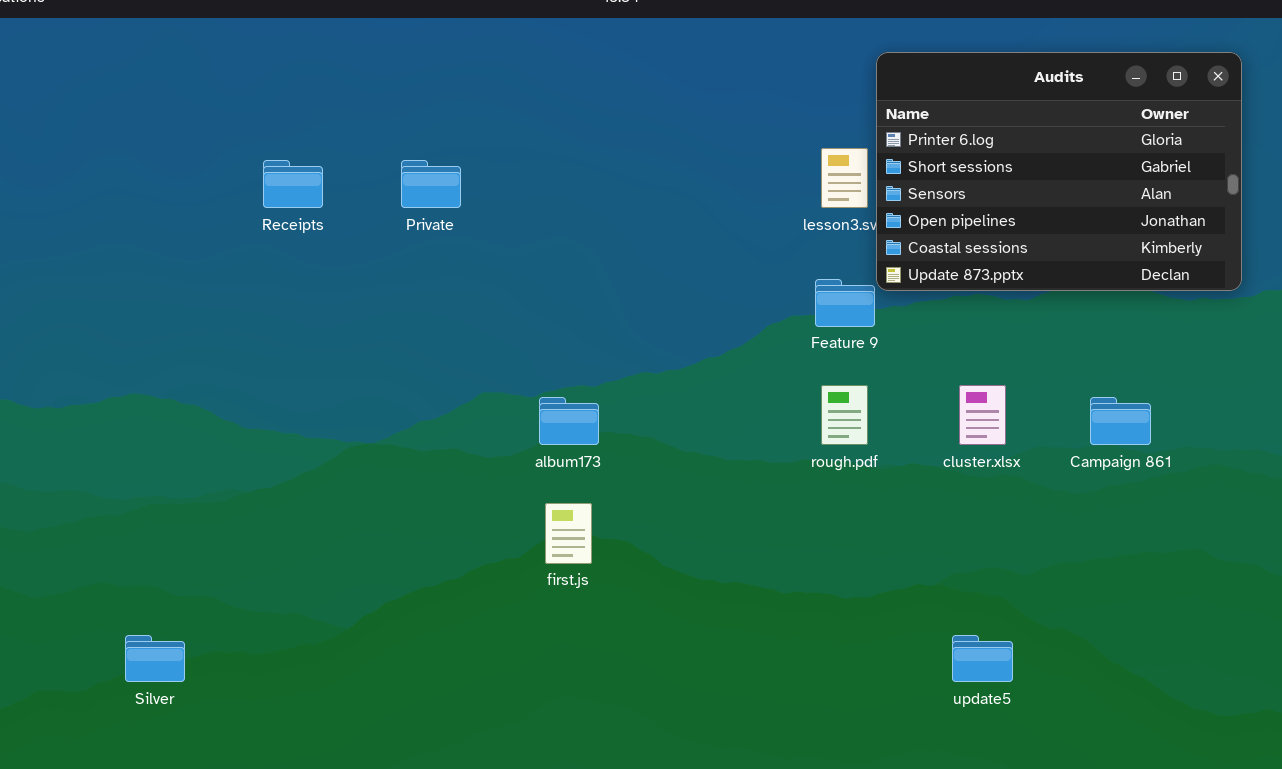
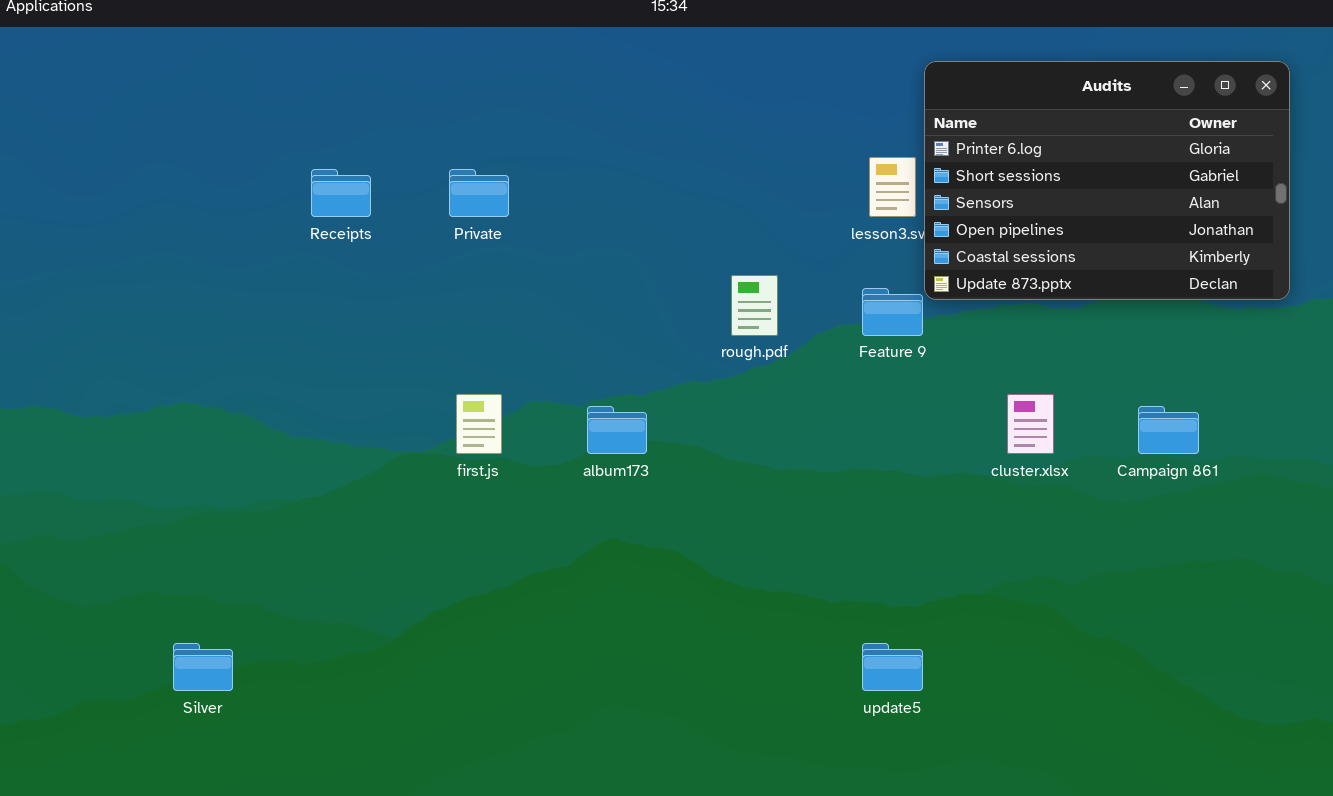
rough.pdf: [821,385,868,445] -> [731,275,778,336], moved
first.js: [545,503,592,564] -> [456,394,502,454], moved
update5: [952,635,1013,682] -> [862,643,923,691], moved

